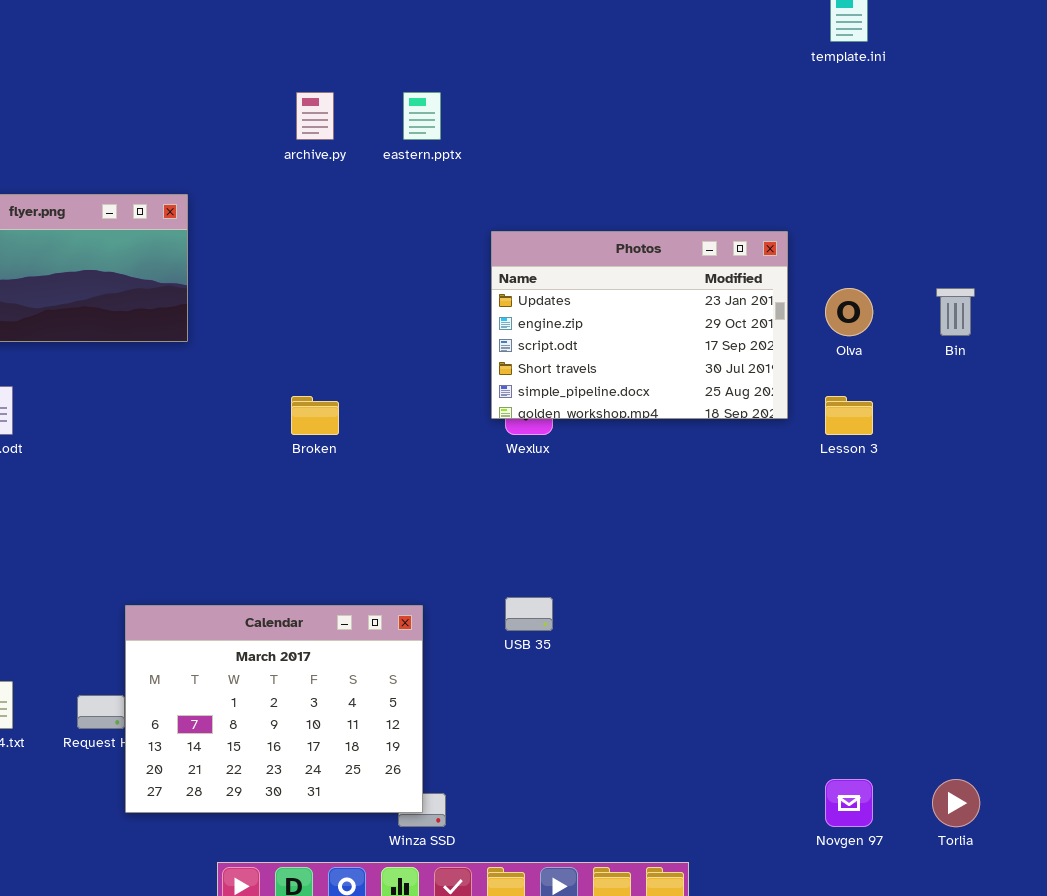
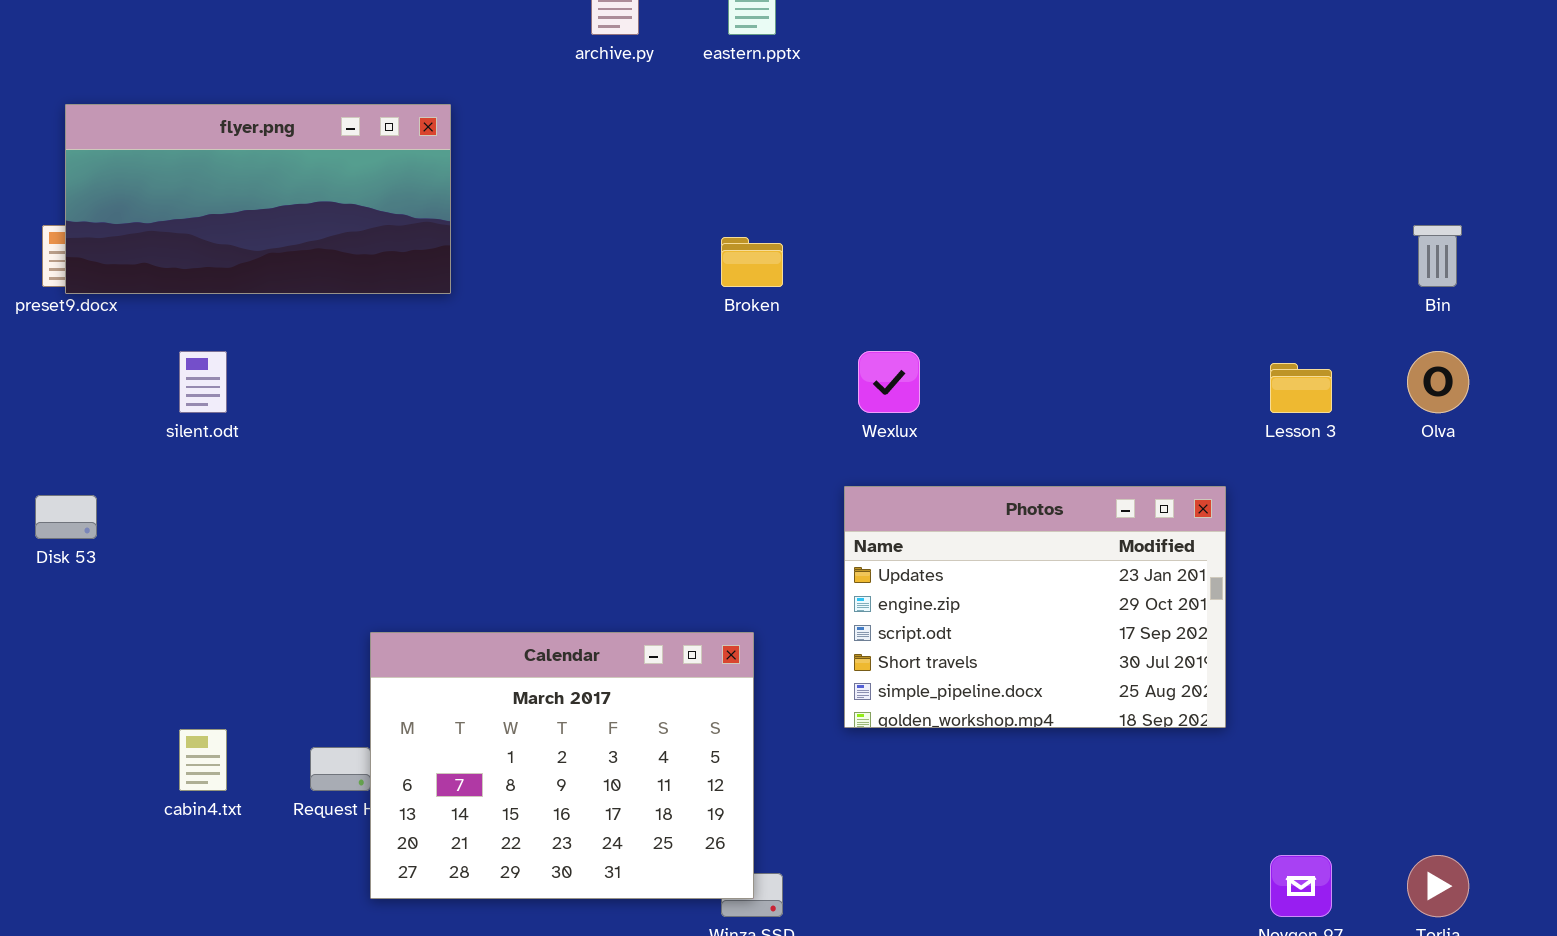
Photos: [491,231,788,419] -> [844,486,1226,728], moved
Olva: [825,288,873,336] -> [1407,351,1469,413], moved
Broken: [291,396,339,435] -> [721,237,783,287], moved

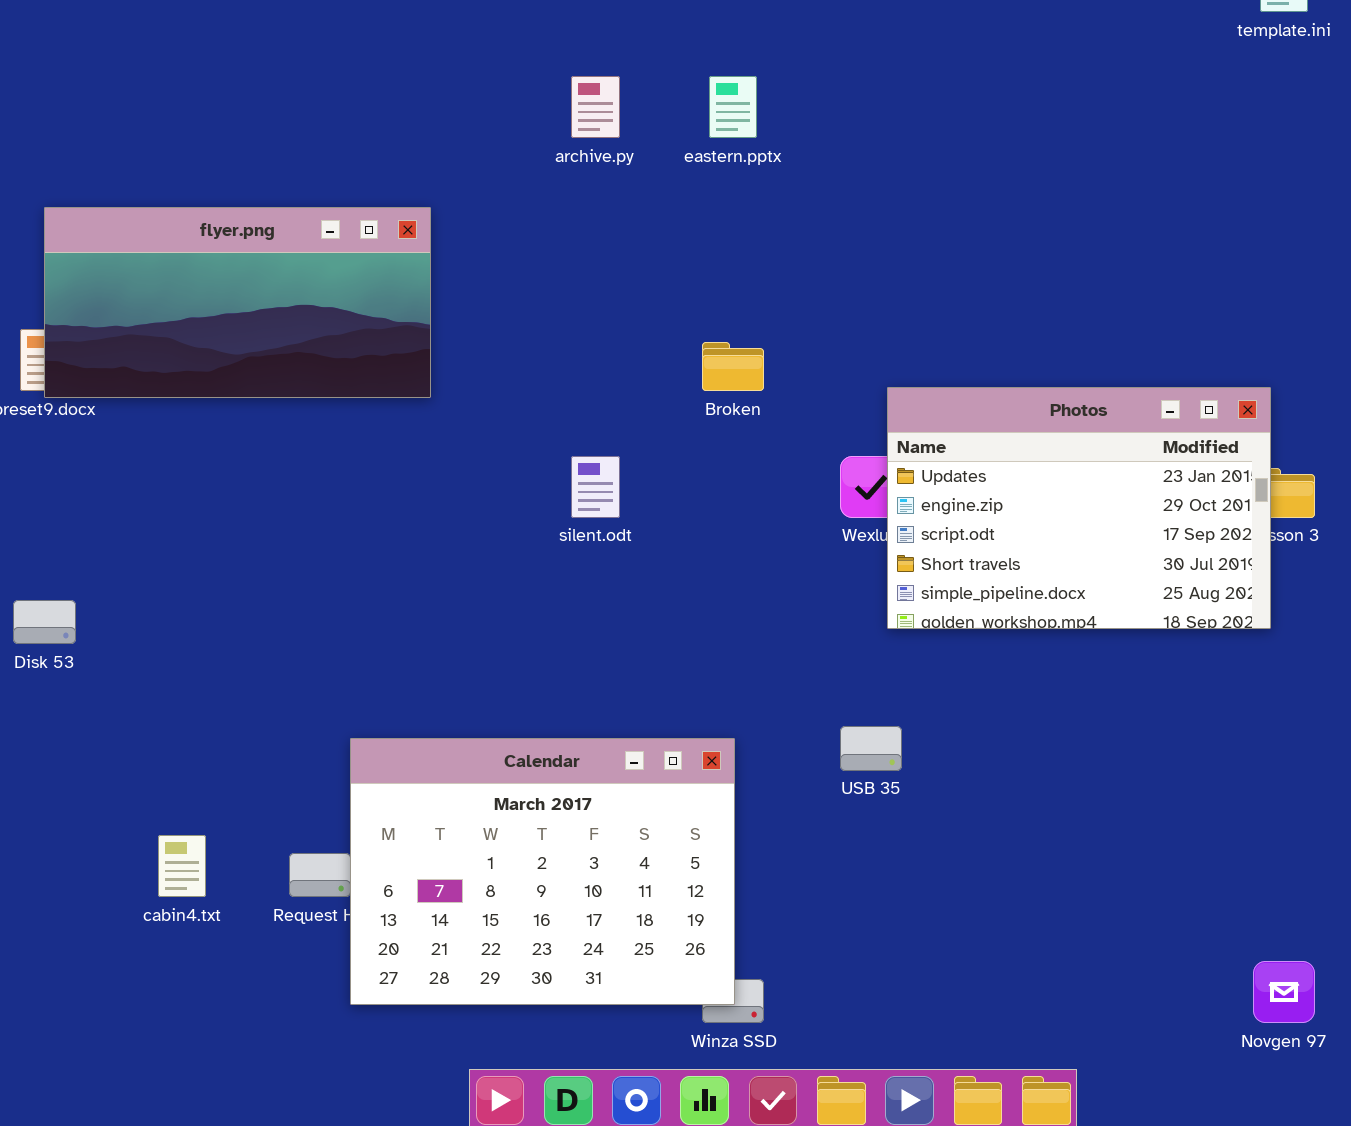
silent.odt: [179,351,227,413] -> [571,456,620,518], moved
Photos: [844,486,1226,728] -> [887,387,1271,629], moved

